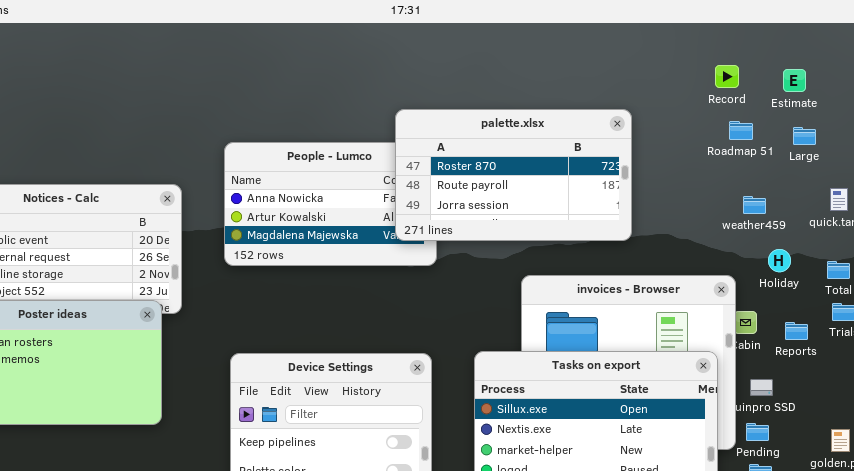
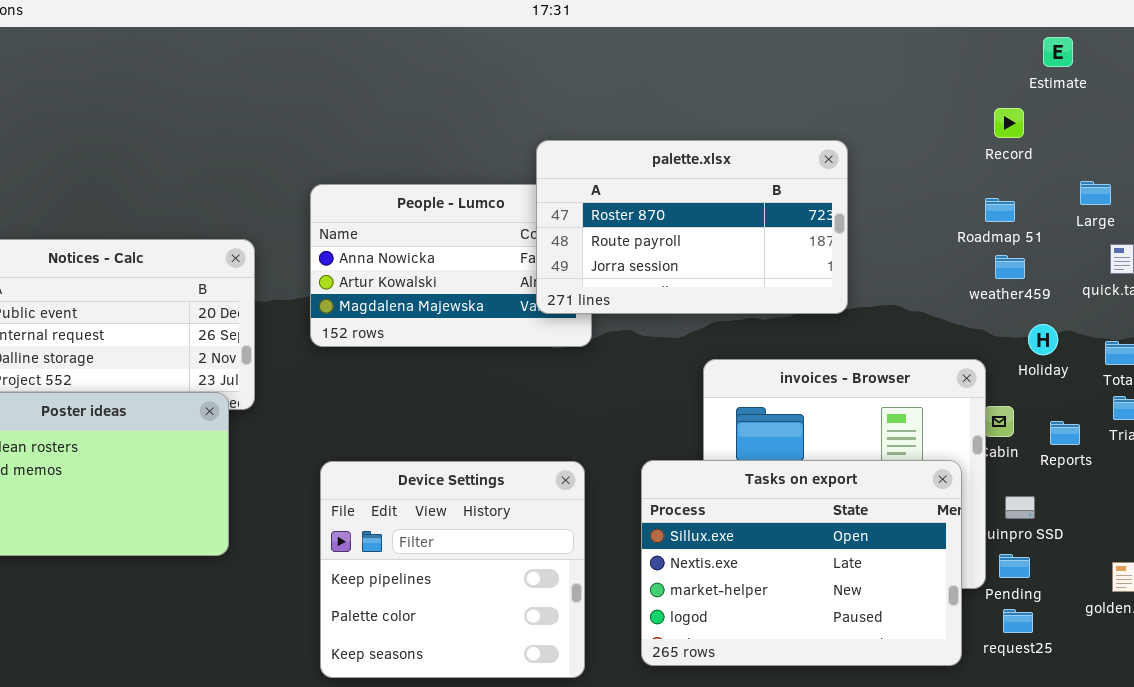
Record: [715,65,739,88] -> [994,108,1024,138], moved
Estimate: [783,69,806,92] -> [1043,37,1073,67], moved
Roadmap 51: [729,121,753,140] -> [985,198,1015,222], moved
Large: [793,127,816,145] -> [1080,181,1111,205], moved

